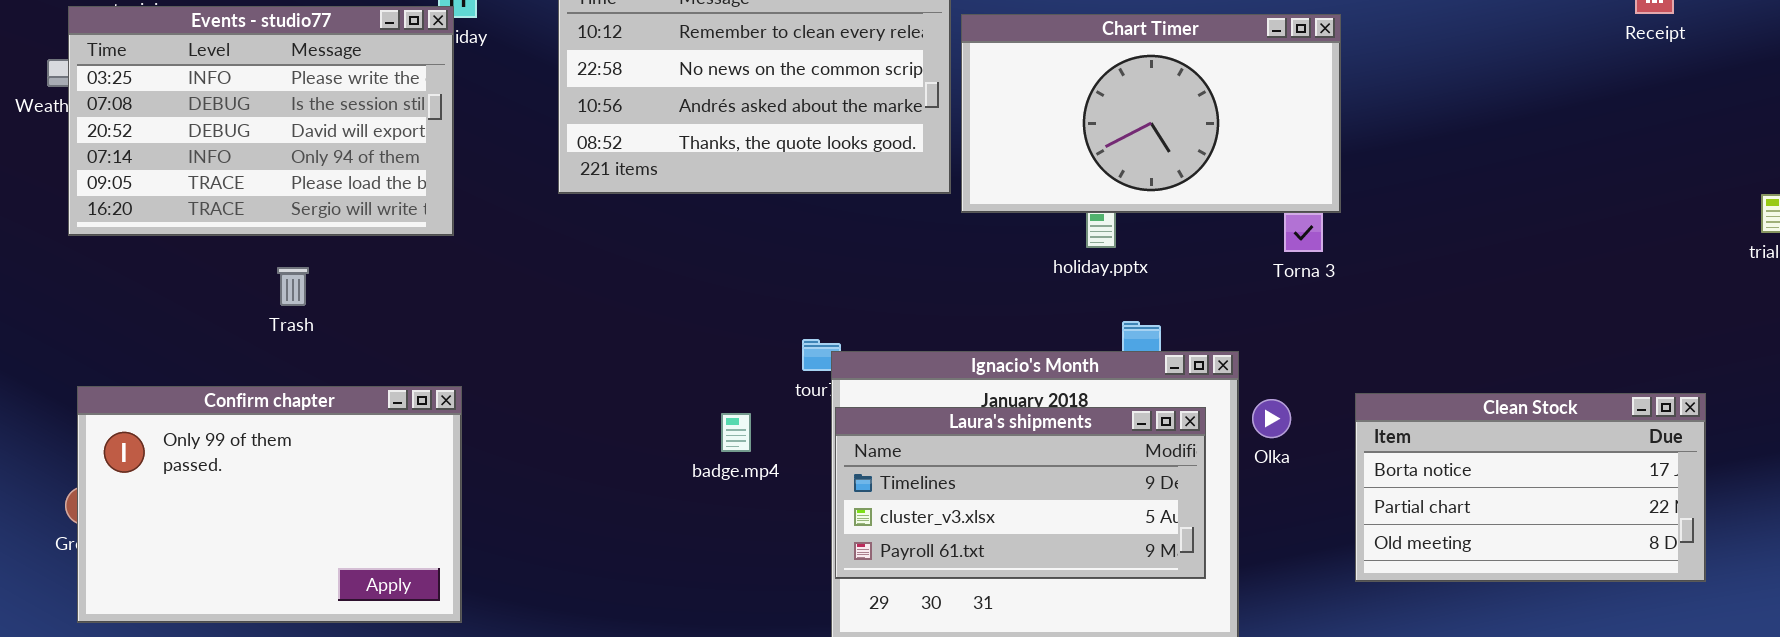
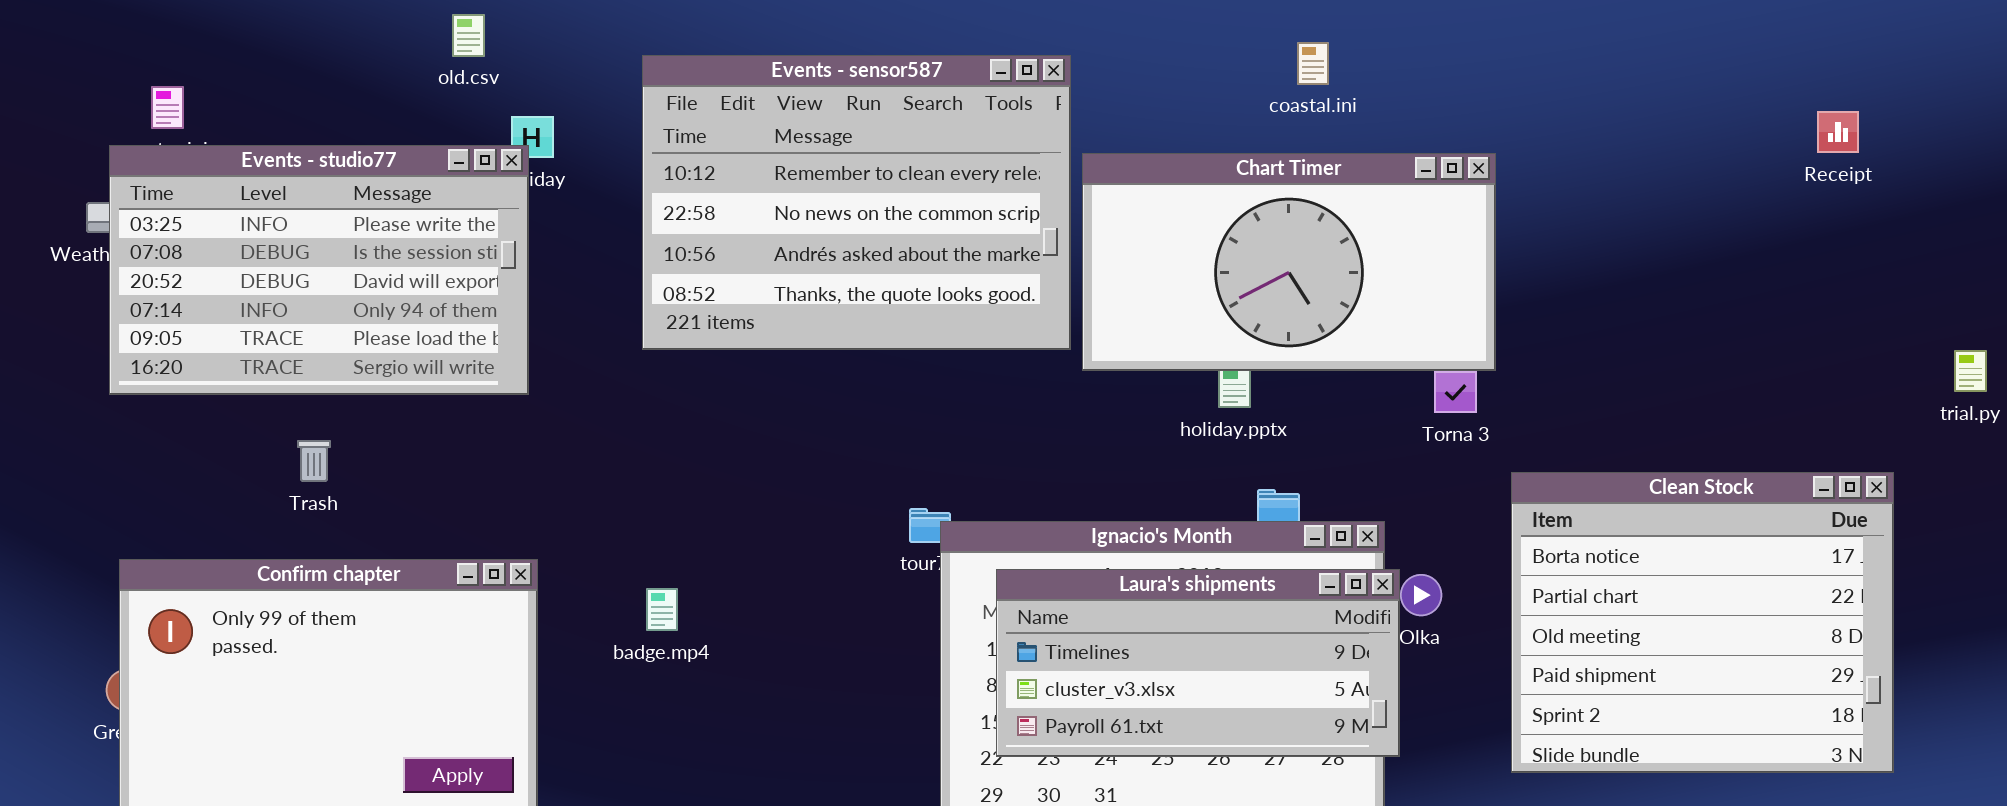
Trash: [277,267,309,306] -> [297,440,331,482], moved
Clean Stock: [1355,393,1706,582] -> [1511,472,1894,773], resized
Laura's shipments: [835,407,1206,579] -> [996,569,1400,757], moved
badge.mp4: [721,413,751,452] -> [646,588,678,631], moved

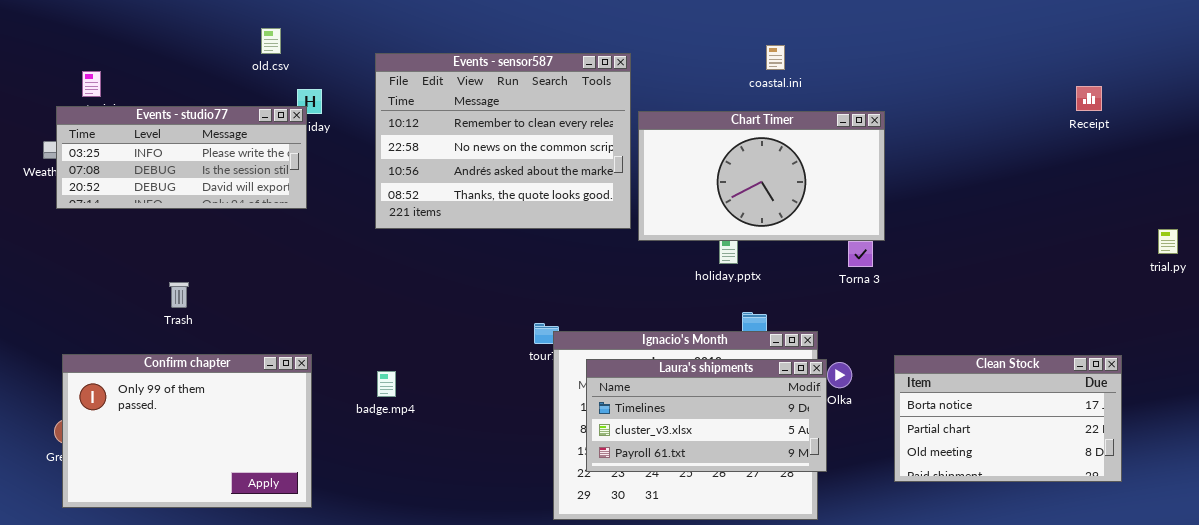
Events - studio77: [109,145,529,395] -> [56,106,307,209], resized
Clean Stock: [1511,472,1894,773] -> [894,355,1122,482], resized

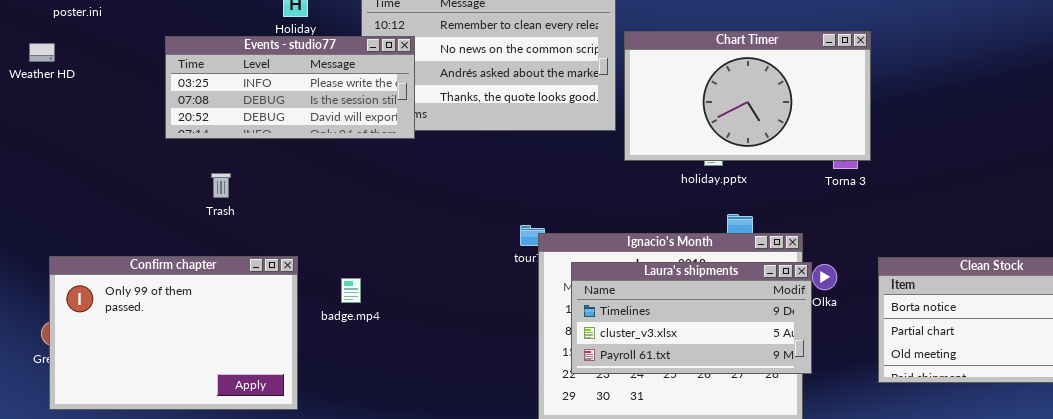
Events - studio77: [56,106,307,209] -> [165,36,415,139], moved
Chart Timer: [638,111,885,241] -> [624,31,871,161], moved
Trash: [169,282,189,308] -> [211,173,231,198], moved
badge.mp4: [377,371,396,397] -> [341,278,361,303], moved

